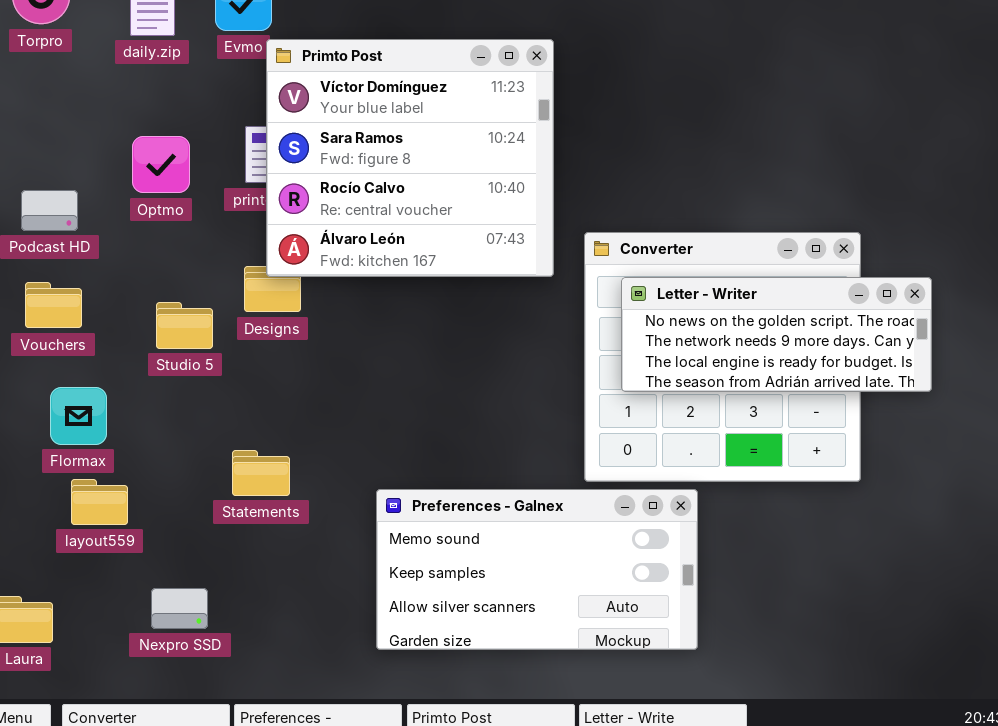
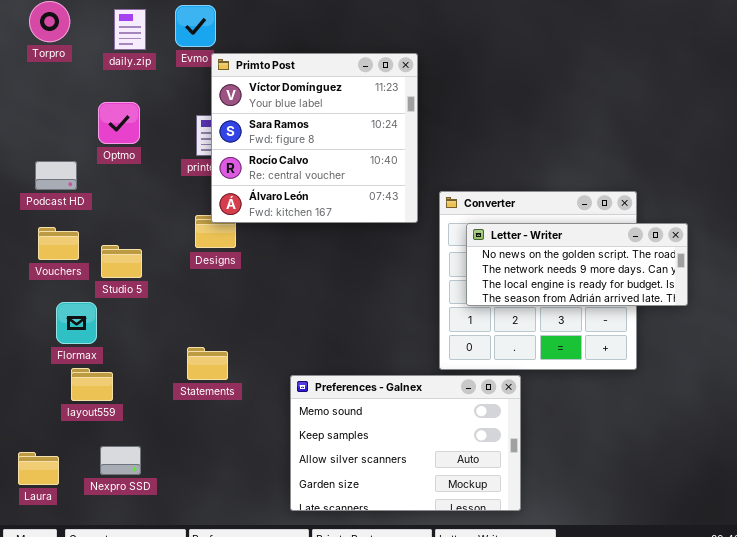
Optmo: [132,136,190,193] -> [98,102,140,144], moved
Studio 5: [156,302,213,349] -> [101,245,142,278], moved
Preferences - Galnex: [376,489,698,650] -> [290,375,521,511], resized
Nexpro SSD: [151,588,208,629] -> [100,446,141,475], moved

